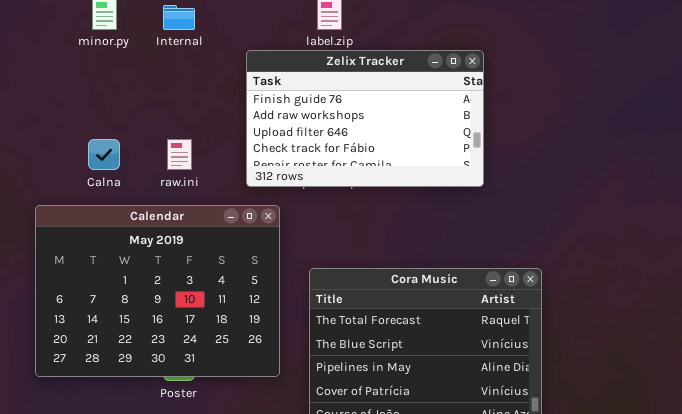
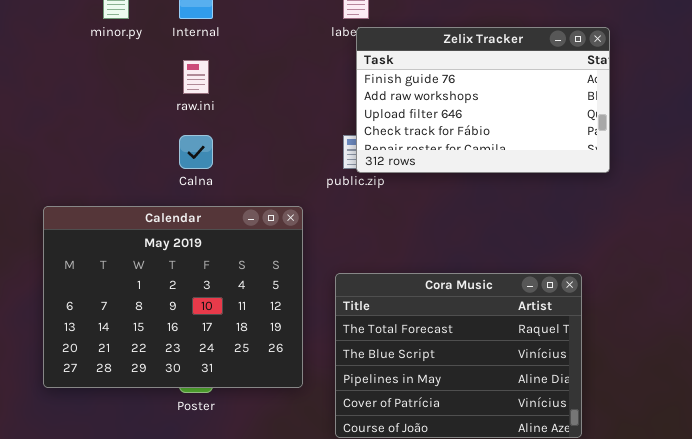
Zelix Tracker: [246,50,484,187] -> [356,27,610,173], moved
Calna: [88,139,120,170] -> [179,135,213,169], moved
raw.ini: [167,139,192,170] -> [183,60,209,94], moved

